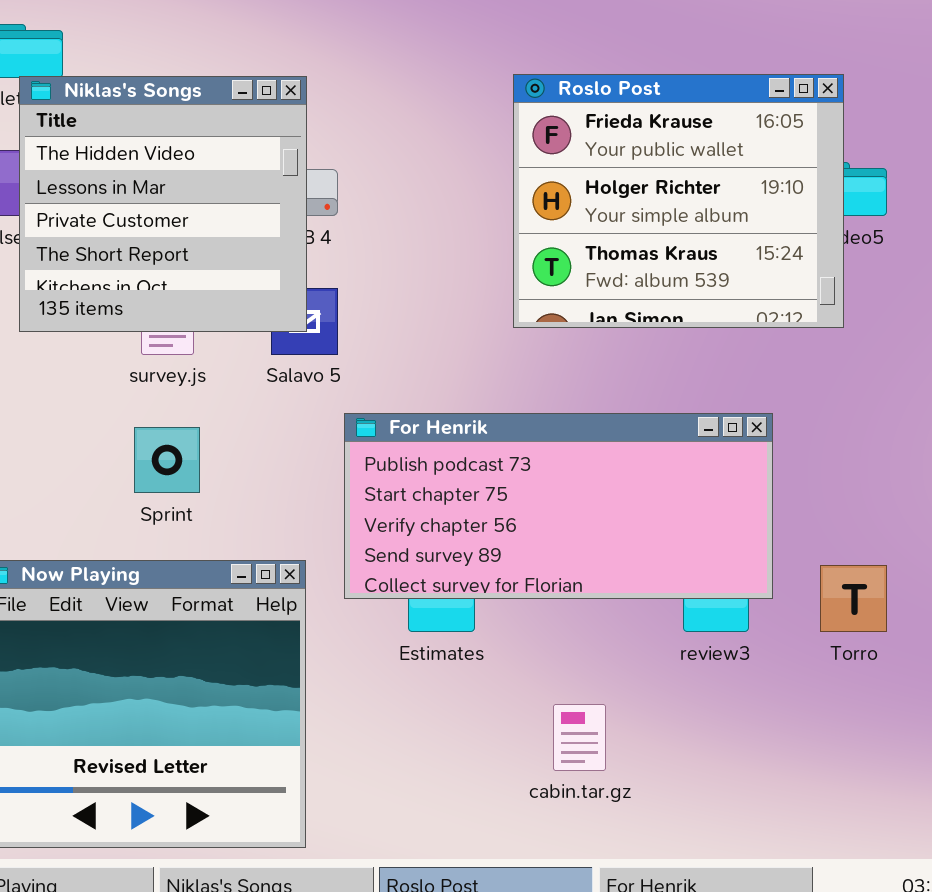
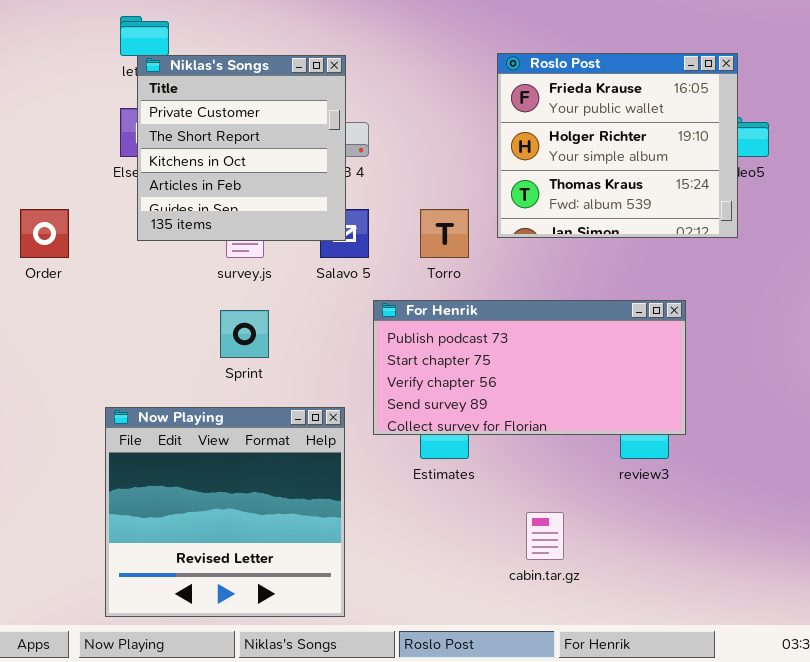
Niklas's Songs: [19,76,307,332] -> [137,55,346,241], scrolled down 2 rows
Torro: [820,565,887,632] -> [420,209,469,258], moved

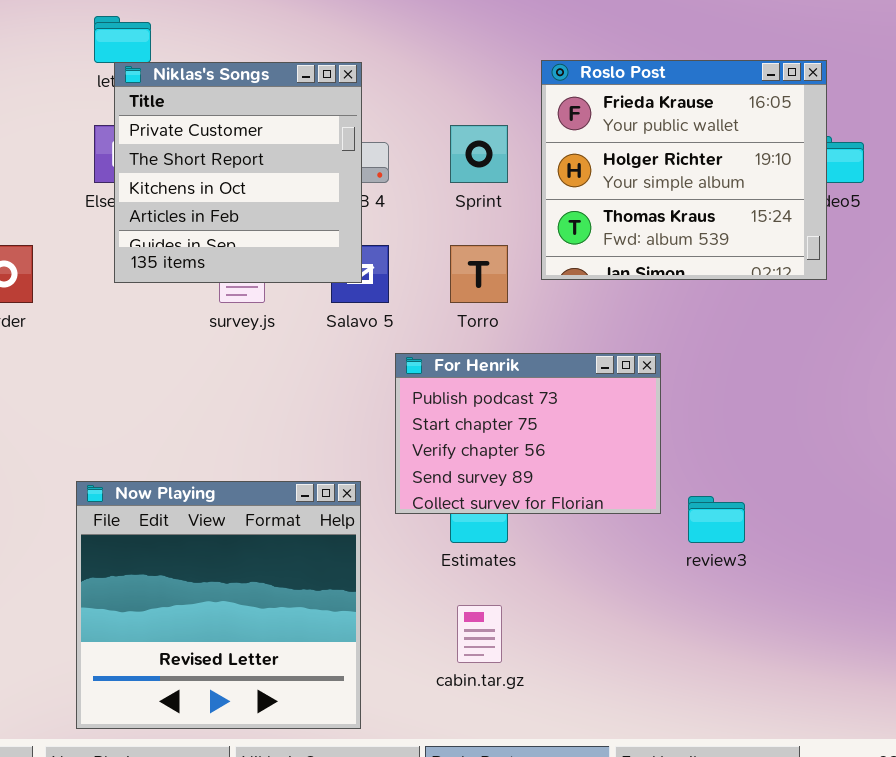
For Henrik: [373,300,686,435] -> [395,353,661,514], resized
Sprint: [220,310,269,358] -> [450,125,508,183], moved
cabin.tar.gz: [526,512,564,560] -> [457,605,502,663], moved

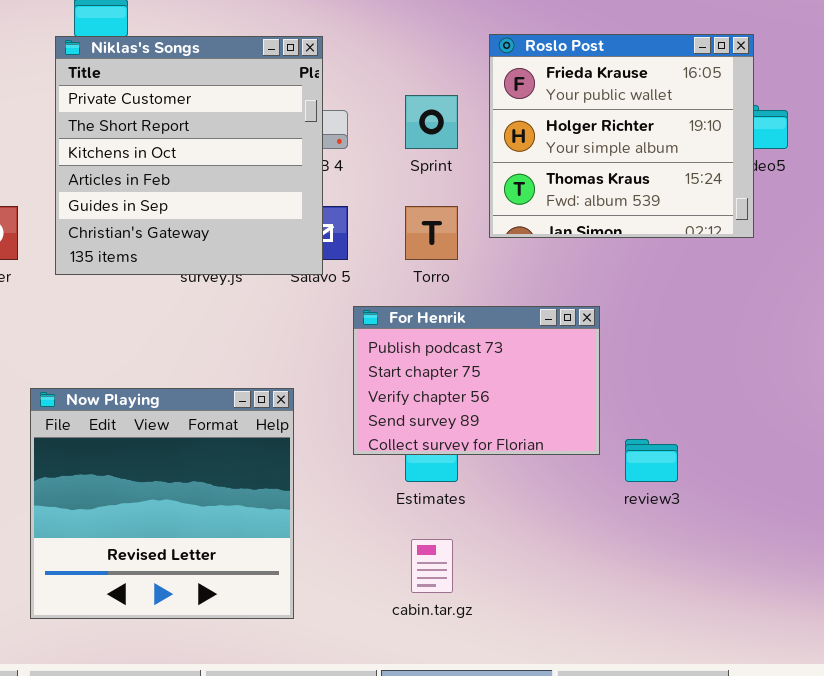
Niklas's Songs: [114,62,362,283] -> [55,36,323,275], resized
Now Playing: [76,481,361,729] -> [30,388,294,619], moved

